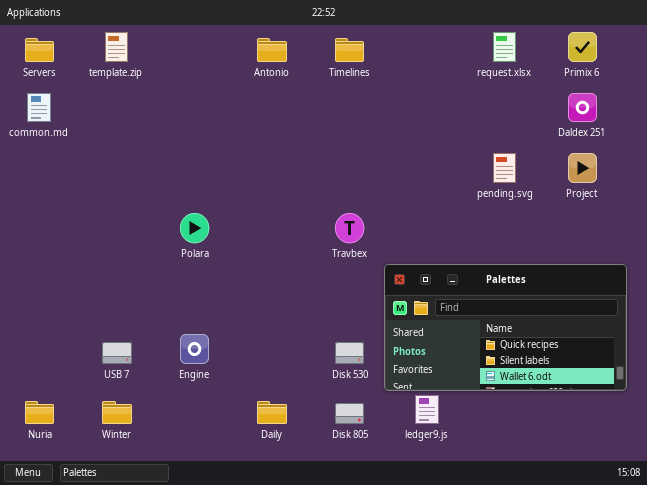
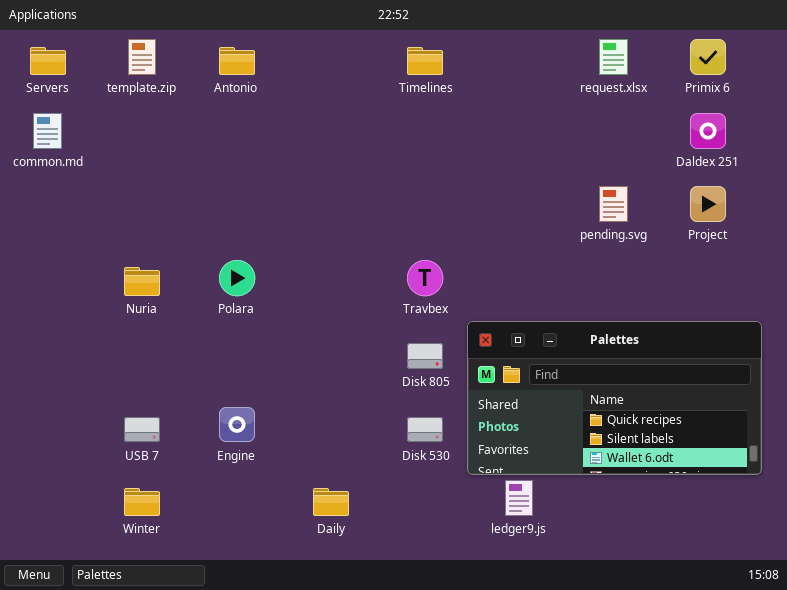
Antonio: [257,38,287,62] -> [219,47,255,75], moved
Nuria: [25,401,54,424] -> [124,267,160,296], moved
Disk 805: [335,403,364,424] -> [407,343,443,369], moved

